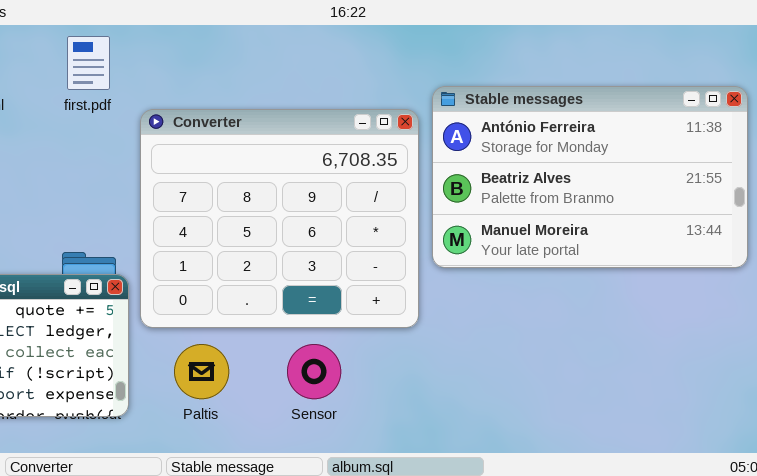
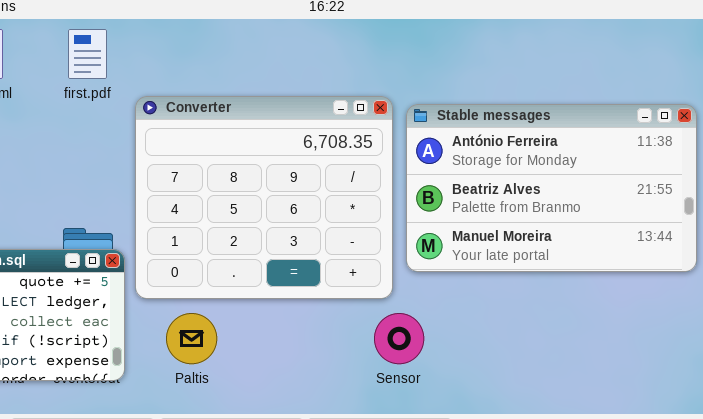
Stable messages: [432,86,748,268] -> [406,104,697,272], moved
Sensor: [287,344,341,399] -> [374,313,424,364], moved

